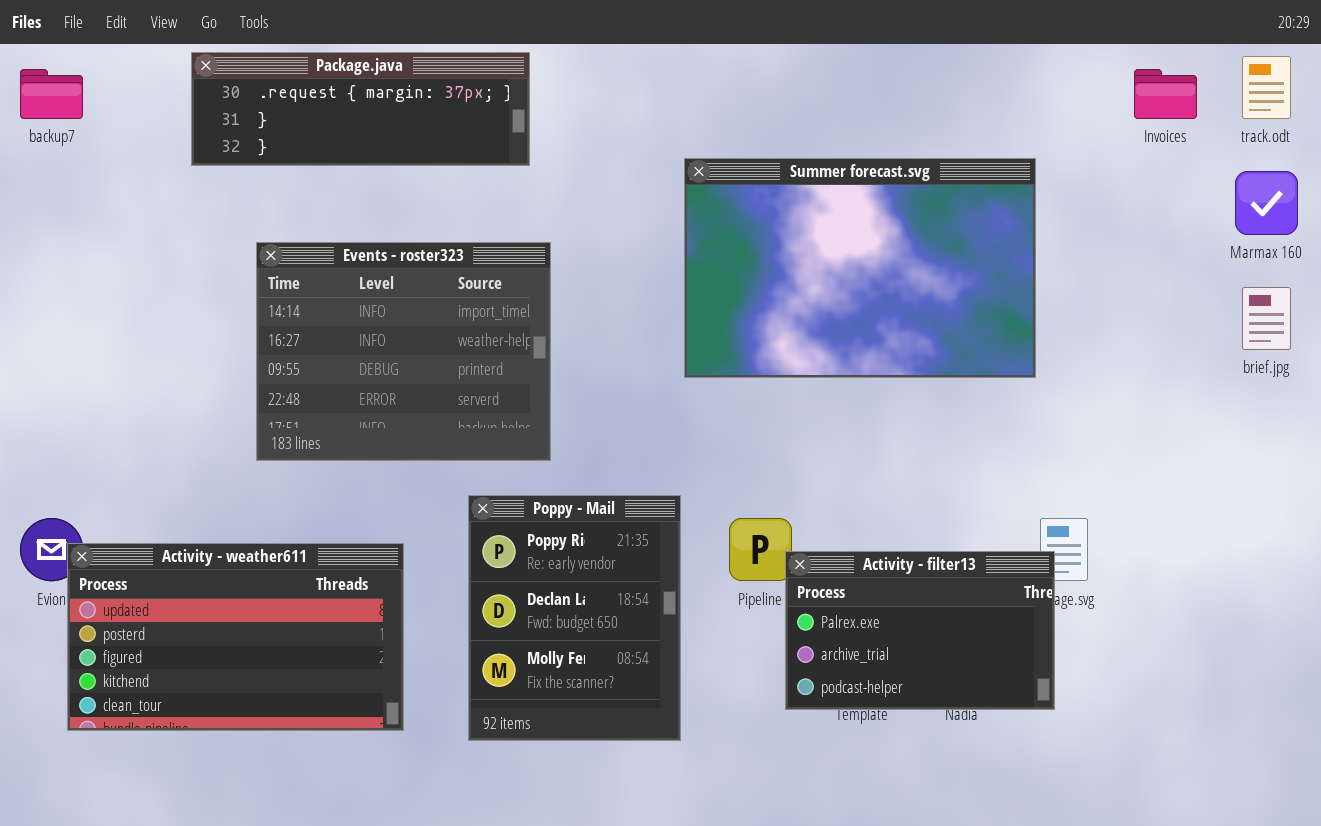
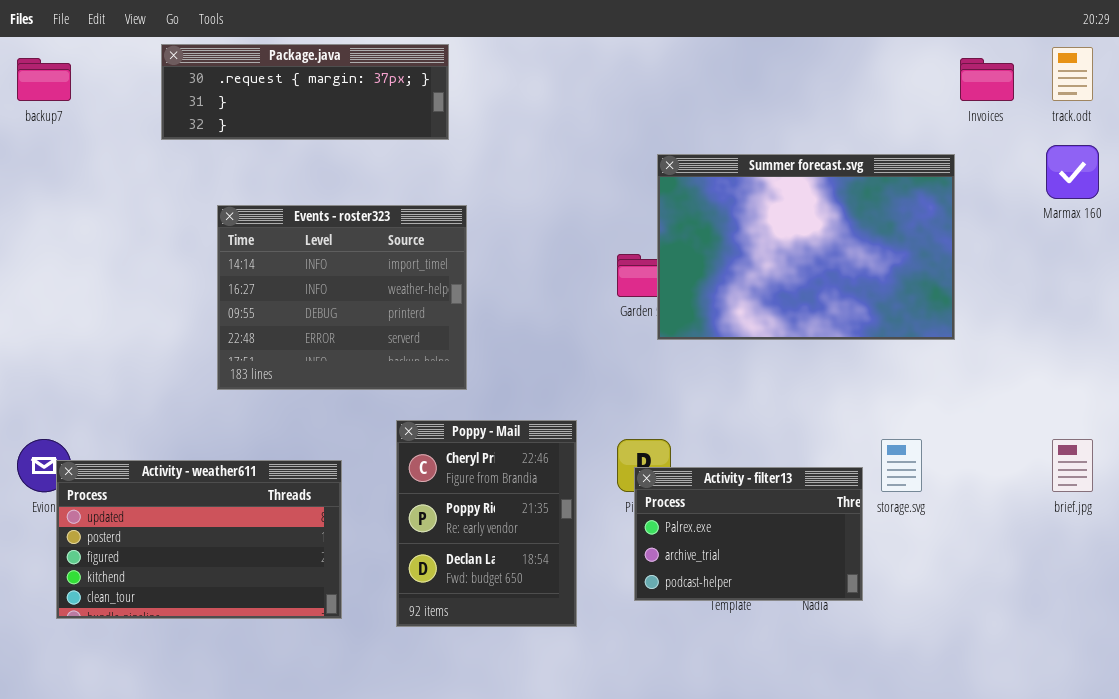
Summer forecast.svg: [684,158,1036,378] -> [657,154,955,340], moved
brief.jpg: [1242,287,1291,350] -> [1052,439,1093,492], moved
Poppy - Mail: [468,495,681,741] -> [396,420,577,627], scrolled up 1 row
Activity - filter13: [785,551,1055,710] -> [634,467,863,601], moved

